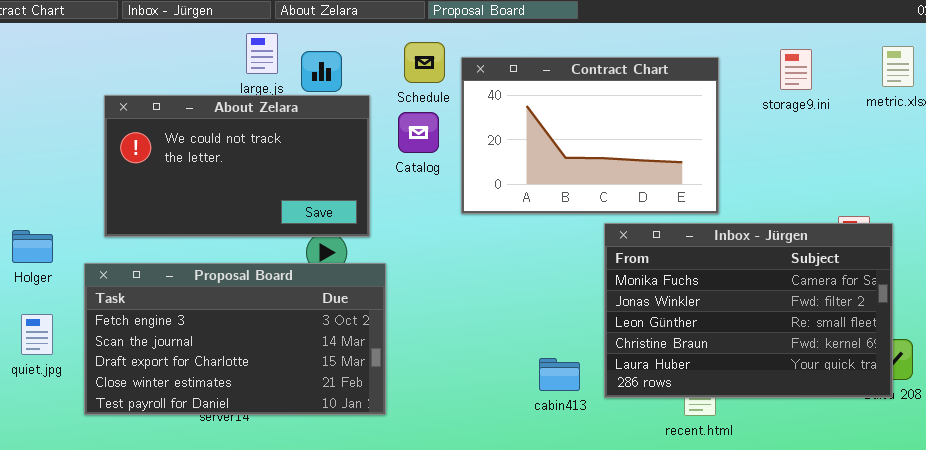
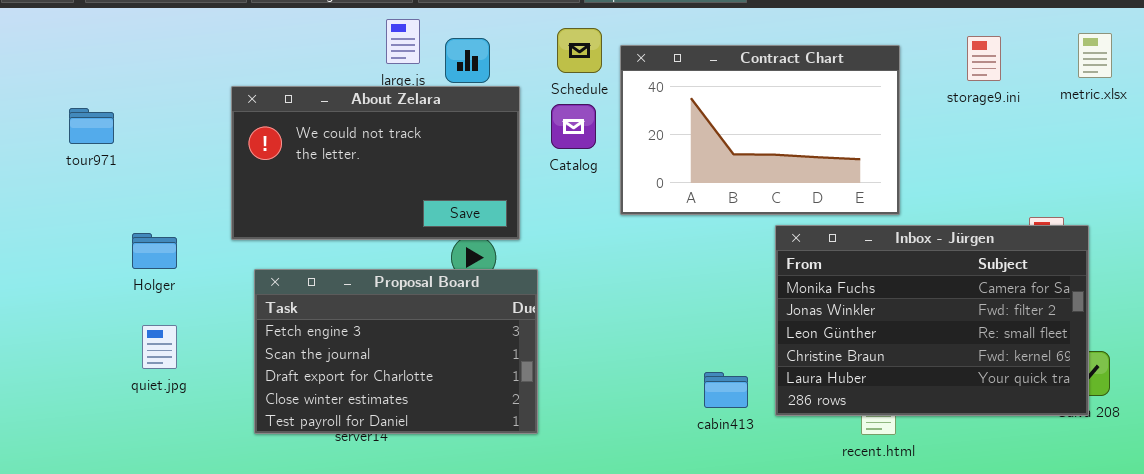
Proposal Board: [84,263,386,415] -> [254,269,538,434], resized

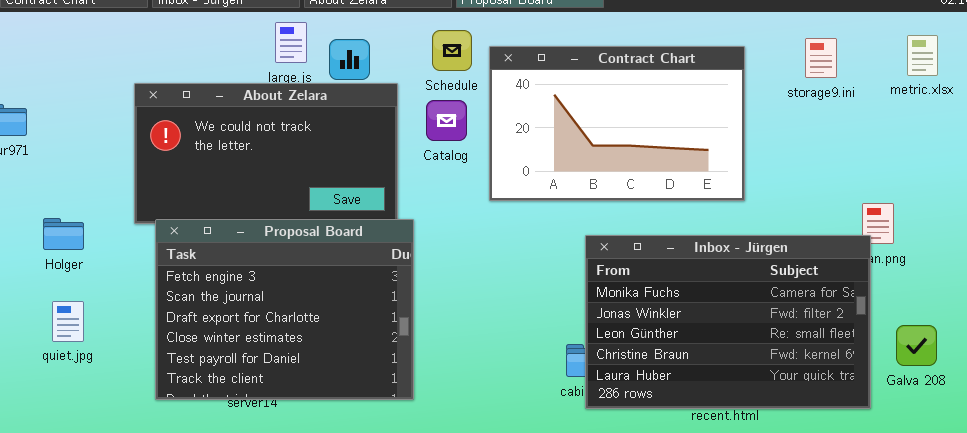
Inbox - Jürgen: [775,225,1089,416] -> [585,235,871,409], moved
Proposal Board: [254,269,538,434] -> [155,219,414,400], resized

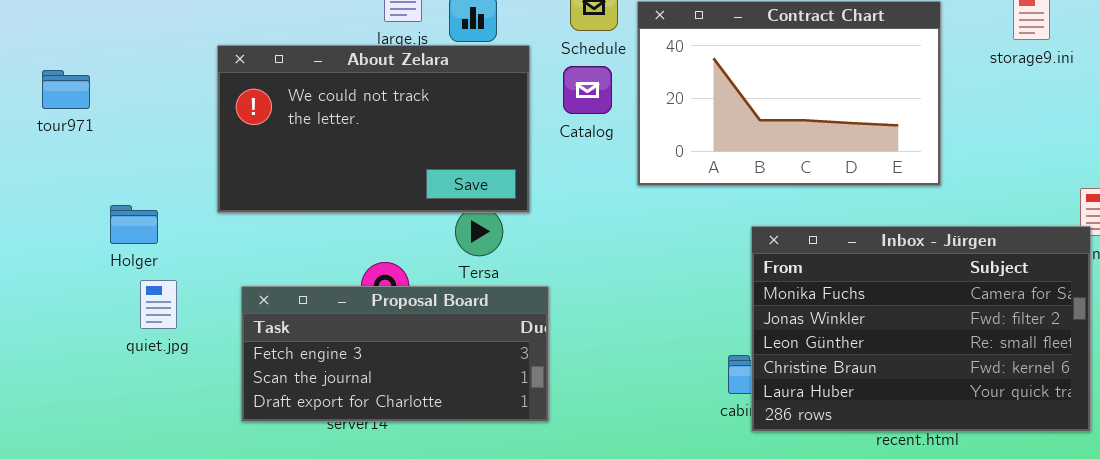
Proposal Board: [155,219,414,400] -> [241,286,549,422], resized
quiet.jpg: [52,301,84,342] -> [140,280,177,329], moved

